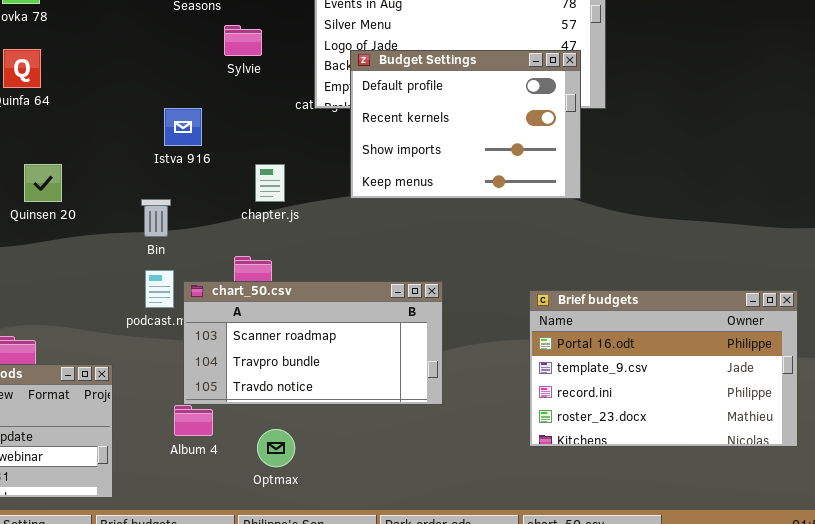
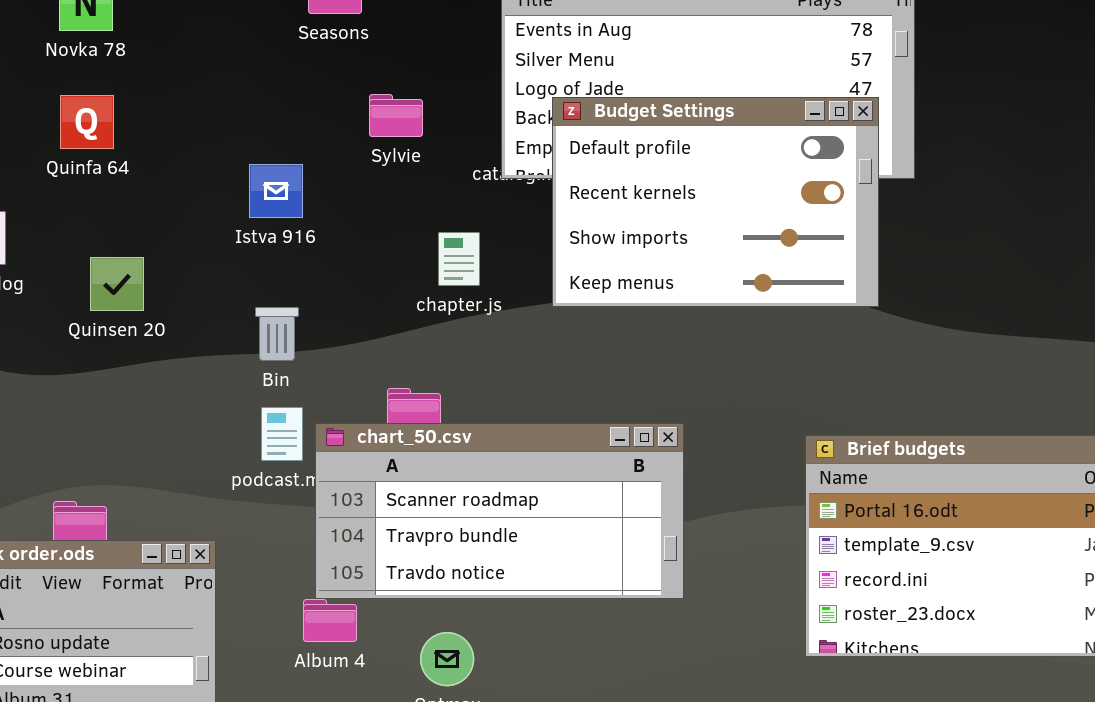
Sylvie: [224,25,262,56] -> [369,94,423,137], moved
Istva 916: [164,108,202,146] -> [249,164,303,218], moved
chapter.js: [255,164,285,202] -> [438,232,480,286], moved

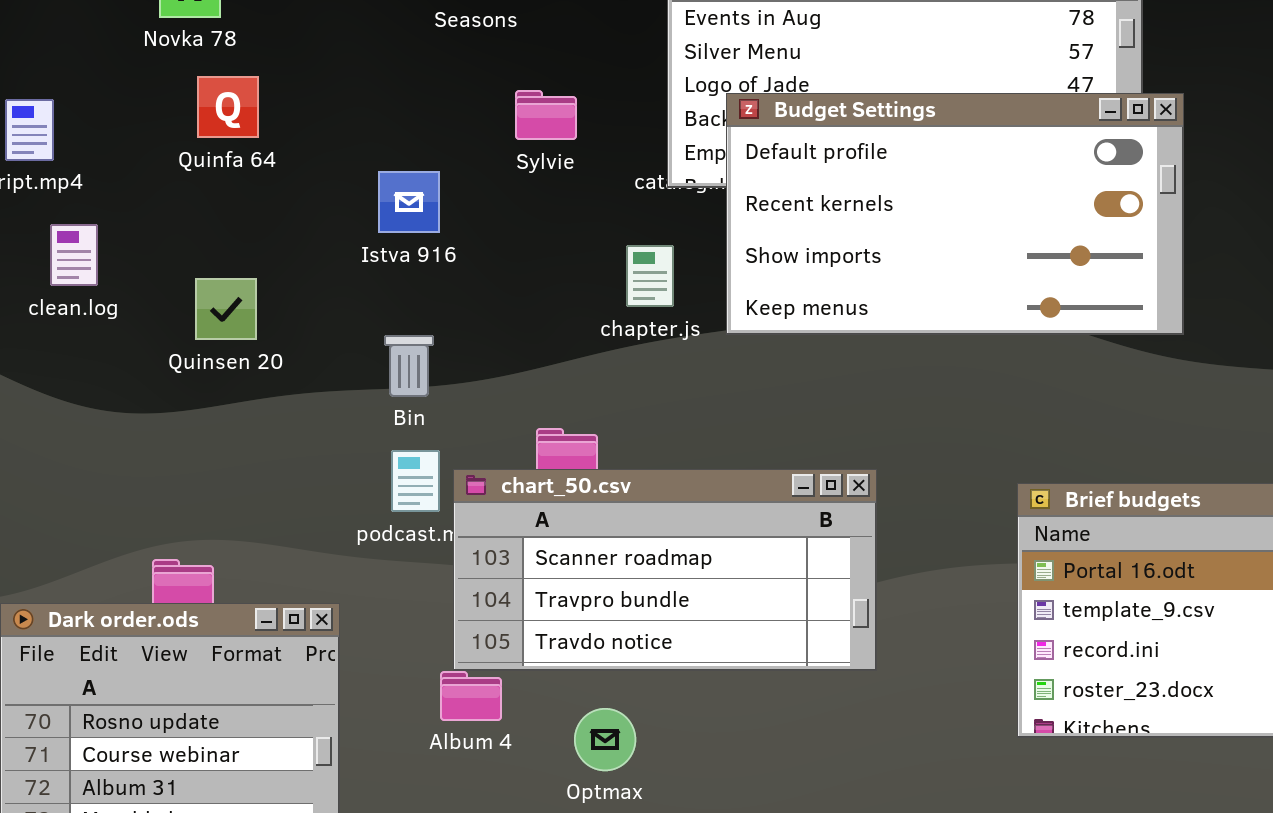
Quinfa 64: [60,95,114,149] -> [197,76,259,138], moved
Budget Settings: [552,97,879,307] -> [726,93,1184,335], resized
chapter.js: [438,232,480,286] -> [626,245,674,307], moved

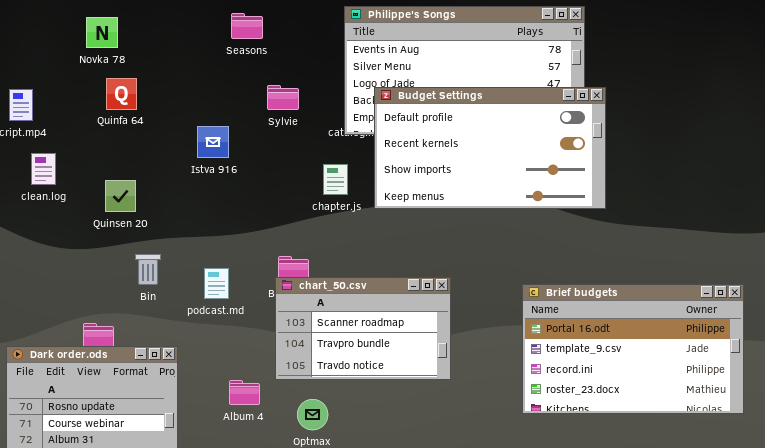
Bin: [384,335,434,397] -> [135,254,161,285], moved
chart_50.csv: [453,469,877,671] -> [275,277,451,380], resized

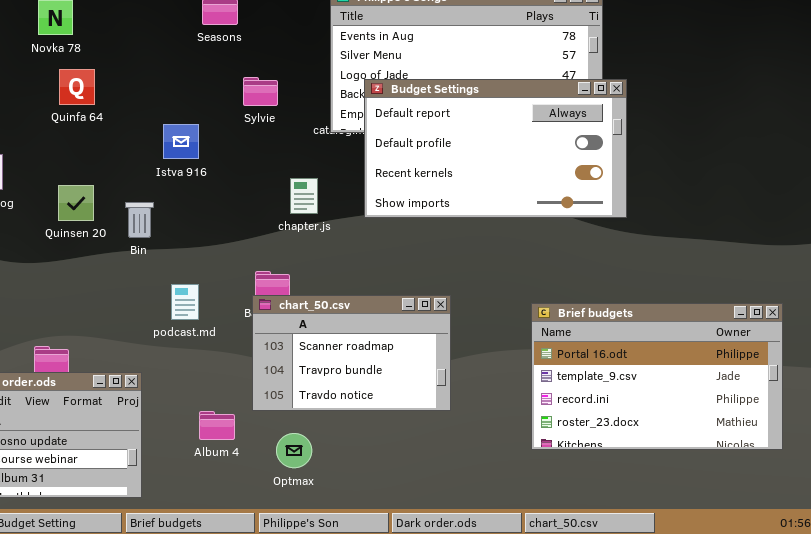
Budget Settings: [374,87,606,209] -> [364,79,627,218], scrolled up 1 row
chapter.js: [323,164,348,195] -> [290,178,318,214], moved
Bin: [135,254,161,285] -> [125,202,154,238], moved

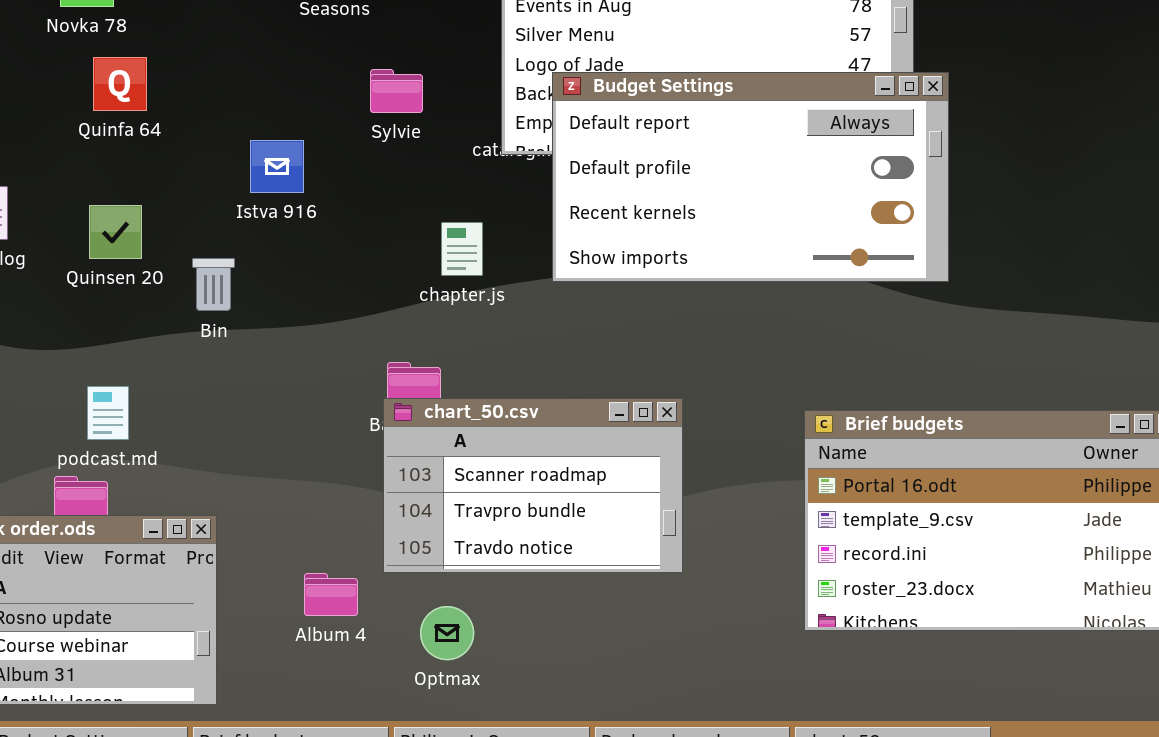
Quinsen 20: [58,185,94,221] -> [89,205,142,259], moved
podcast.md: [171,284,199,320] -> [87,386,129,440], moved

